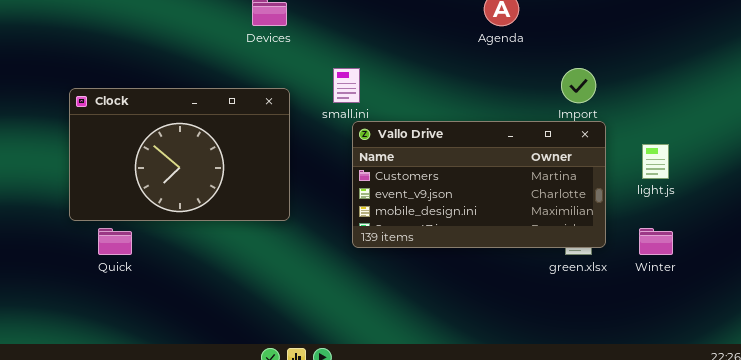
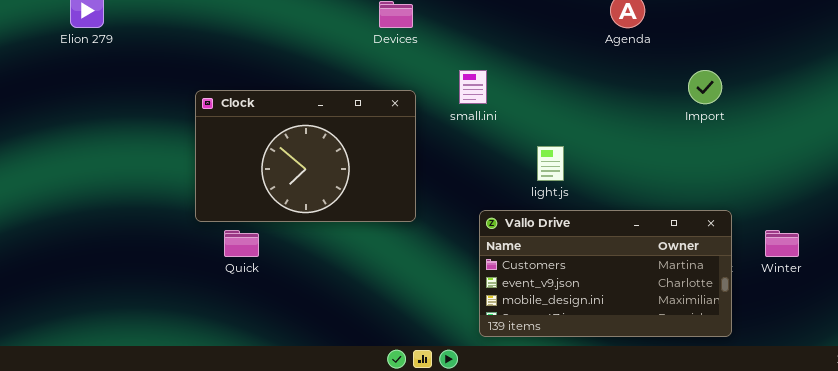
Vallo Drive: [352,121,606,248] -> [479,210,732,337], moved
light.js: [642,144,669,179] -> [537,146,564,181], moved

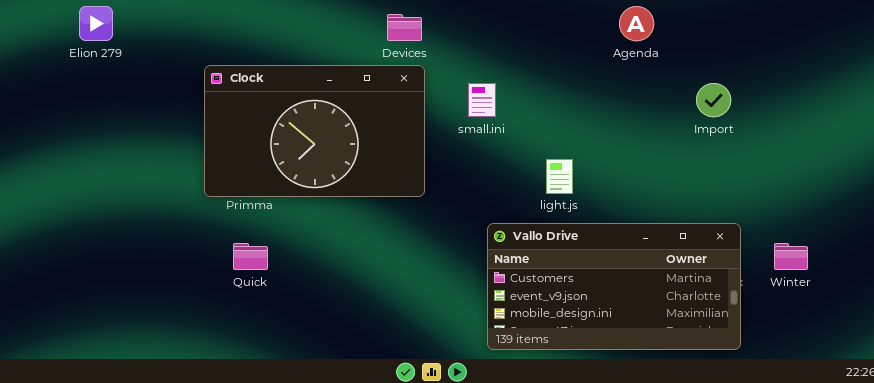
Clock: [195,90,416,222] -> [204,65,425,197], moved

